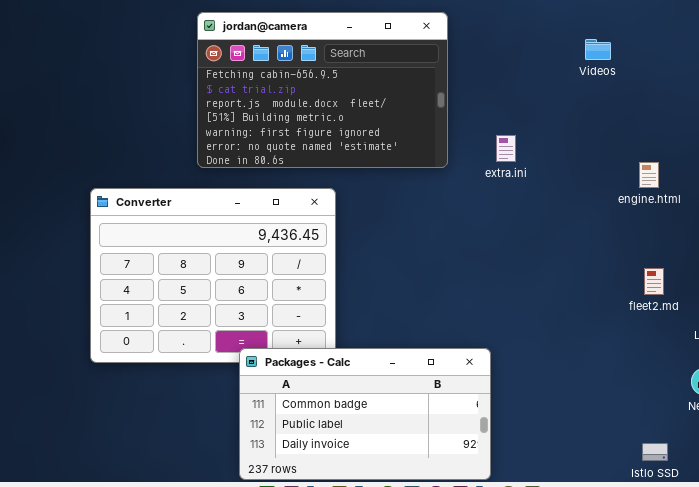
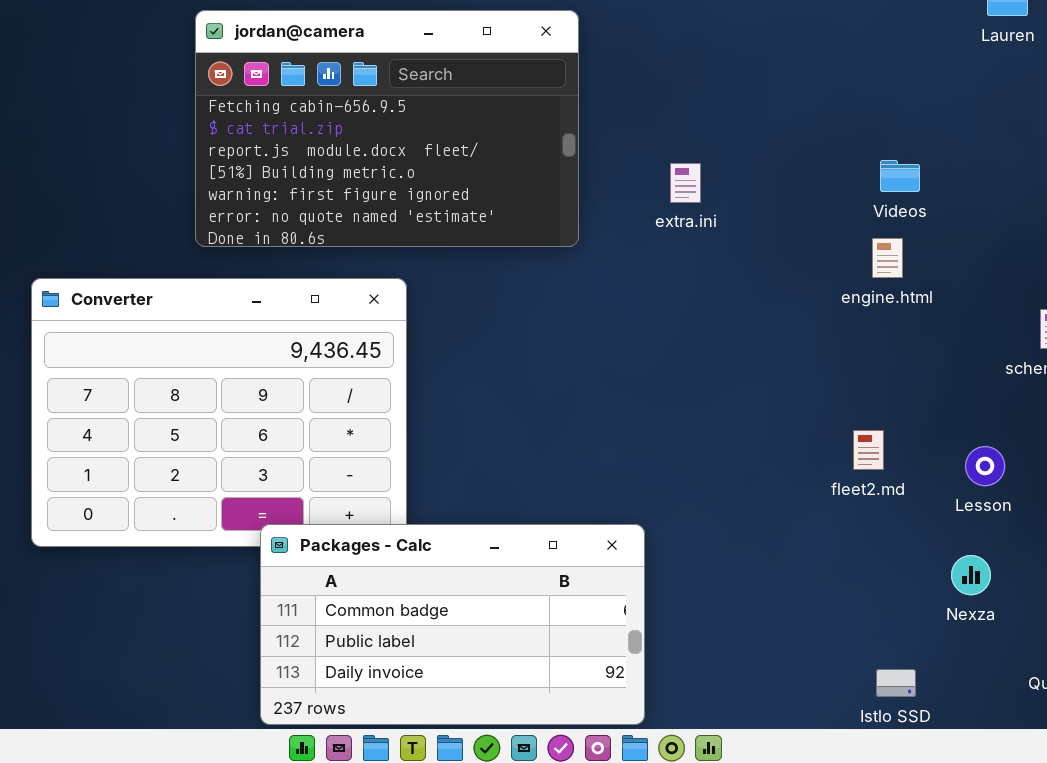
Videos: [585,39,611,60] -> [880,160,920,192], moved
extra.ini: [496,135,516,162] -> [670,163,701,203], moved
fleet2.md: [644,268,664,295] -> [853,430,884,470], moved

